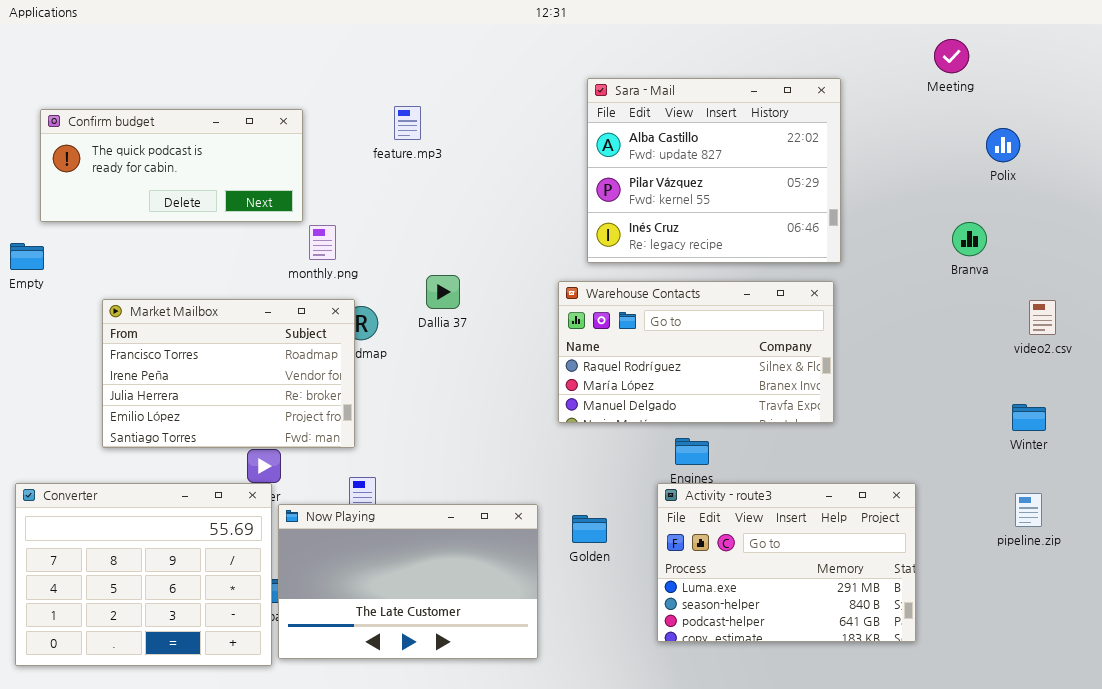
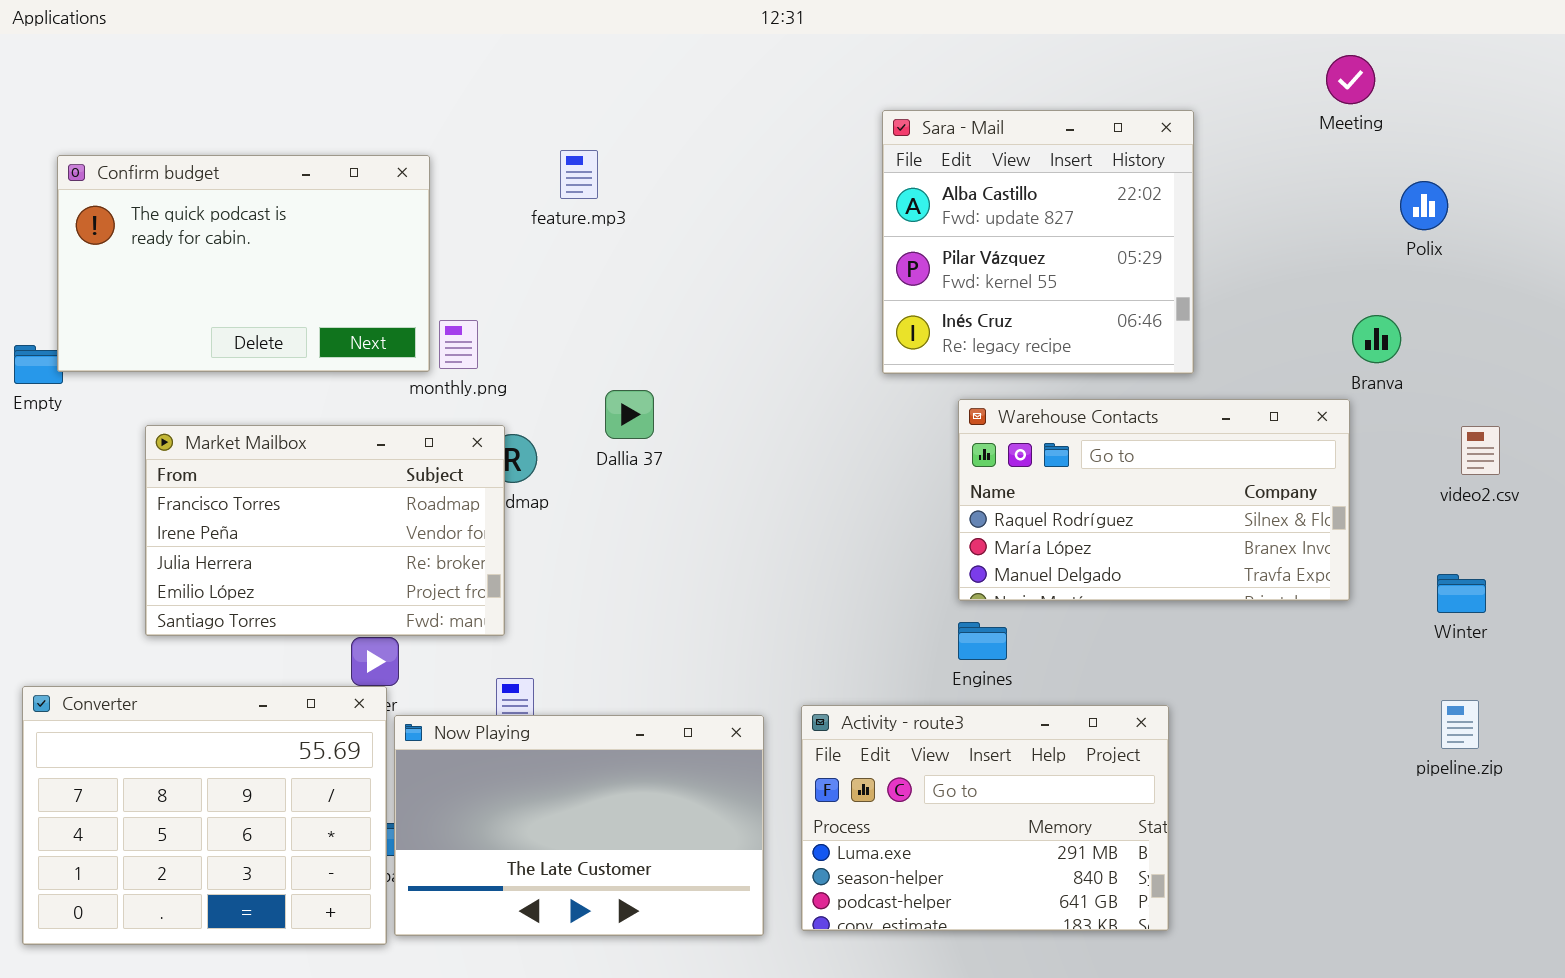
Sara - Mail: [587,78,841,263] -> [882,110,1194,374], resized
Confirm budget: [40,109,303,222] -> [57,155,430,372], resized
Warehouse Contacts: [558,281,834,423] -> [958,399,1350,601], moved
Activity - route3: [657,483,916,642] -> [801,705,1169,931], moved

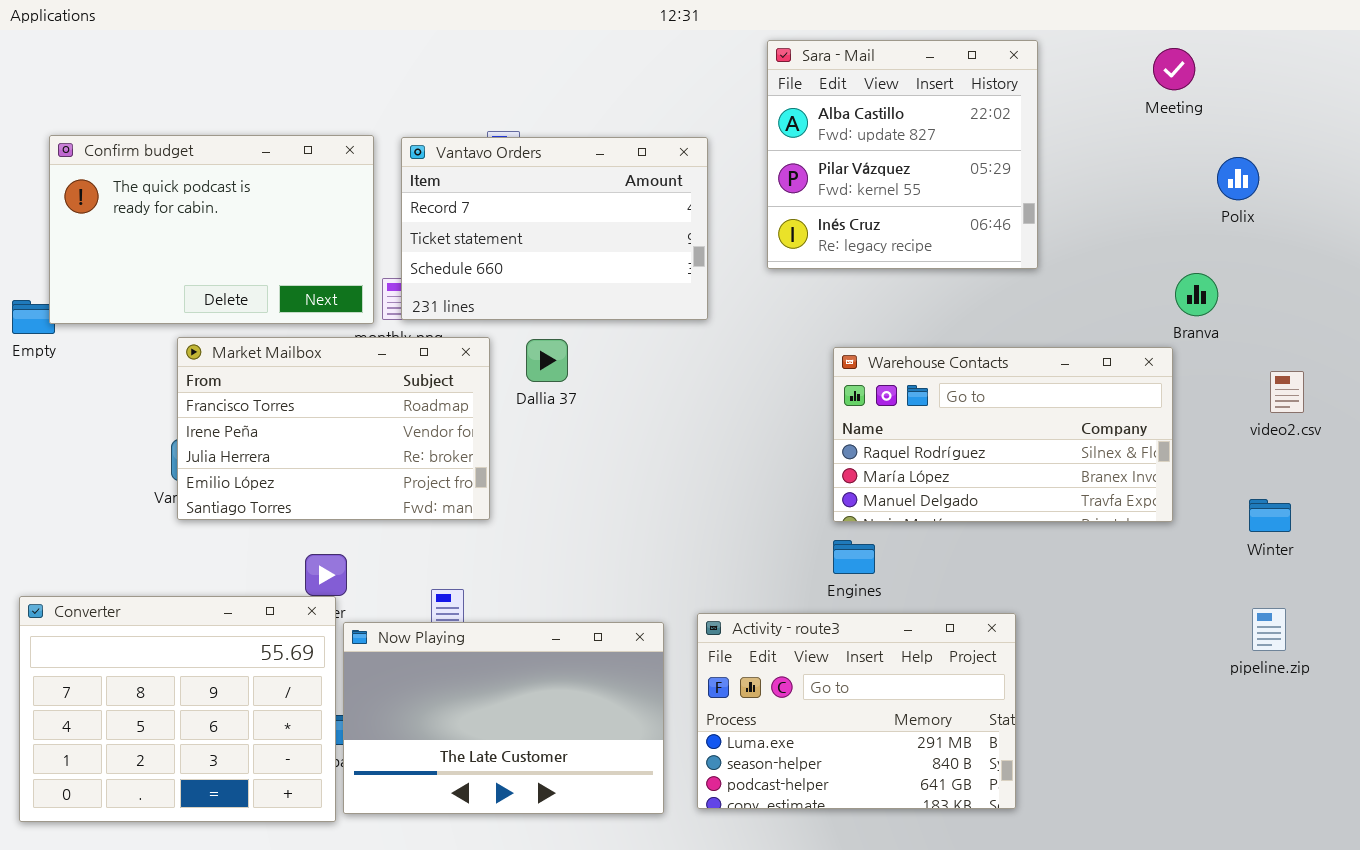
Sara - Mail: [882,110,1194,374] -> [767,40,1038,269], moved
Vantavo Orders: none -> [401,137,708,320], opened
Market Mailbox: [145,425,505,636] -> [177,337,490,520], moved

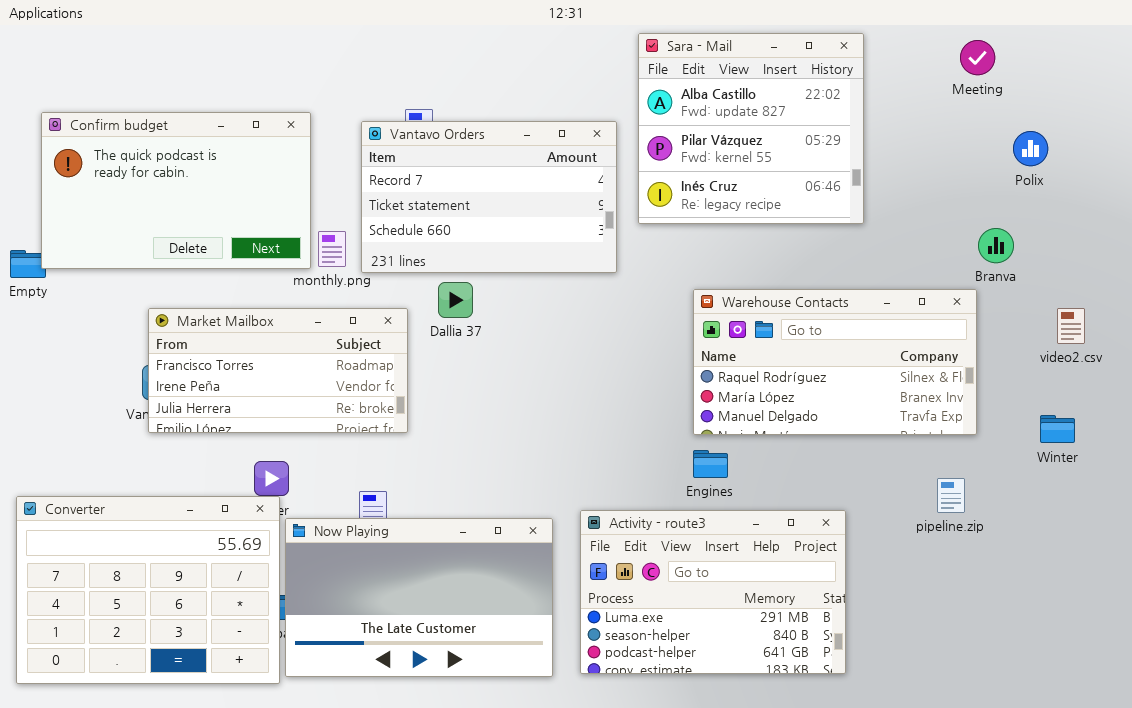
Vantavo Orders: [401,137,708,320] -> [361,121,617,273], moved
Market Mailbox: [177,337,490,520] -> [148,308,408,433], resized
pipeline.zip: [1252,608,1286,651] -> [937,478,965,513], moved

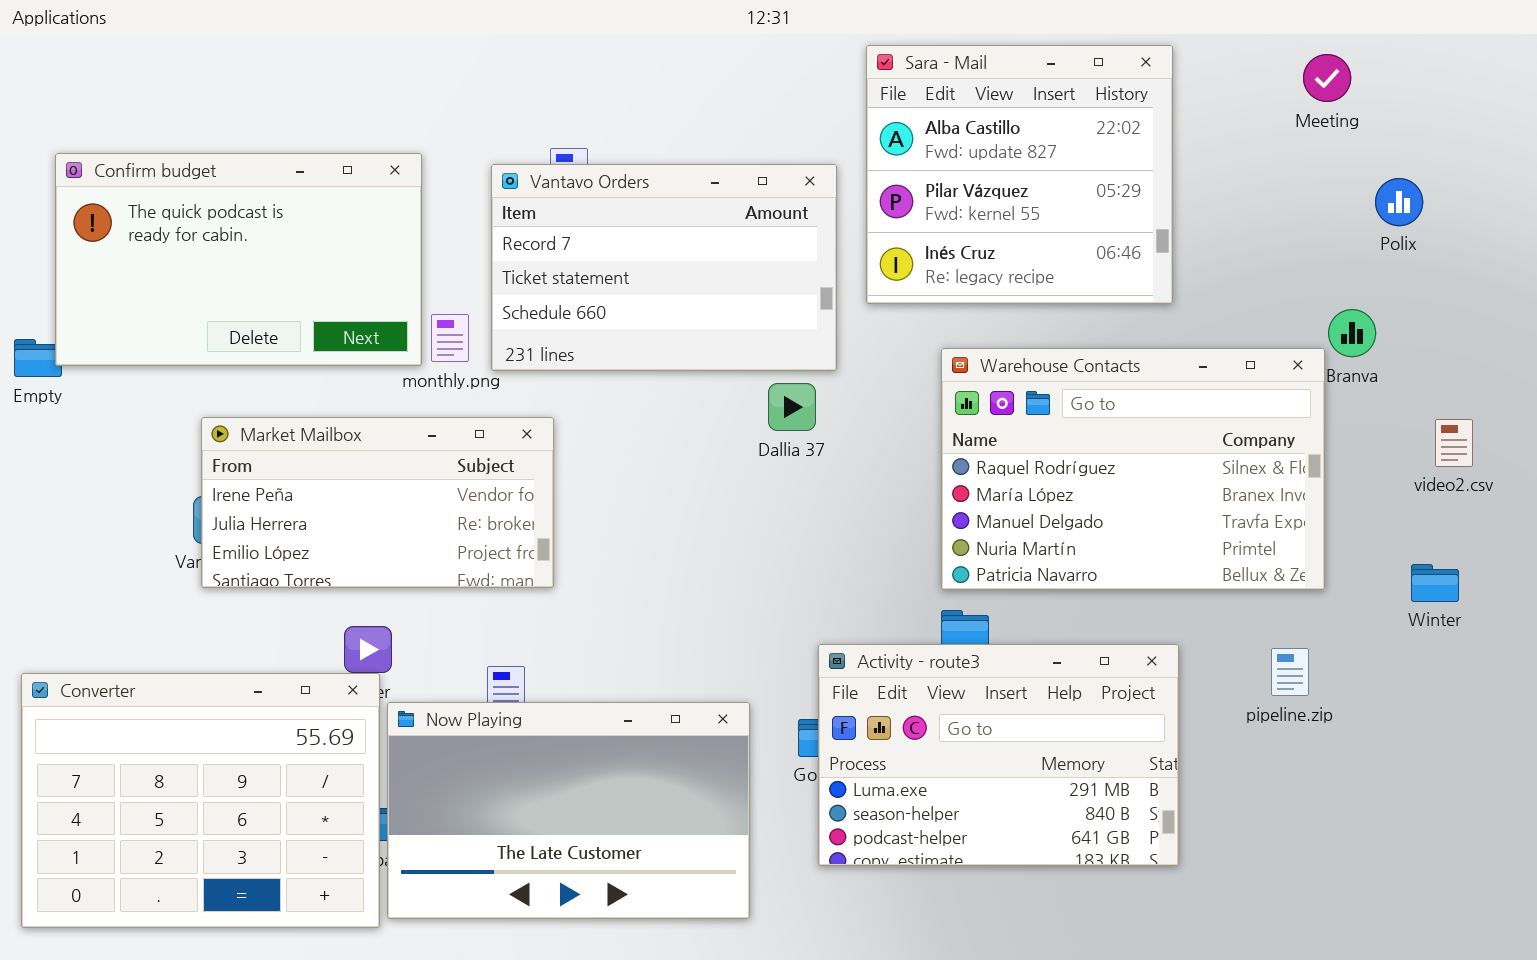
Dallia 37: [438,282,473,318] -> [768,383,816,431], moved
Warehouse Contacts: [693,289,977,435] -> [941,348,1325,590], resized
Market Mailbox: [148,308,408,433] -> [201,417,554,588], scrolled down 1 row
Activity - route3: [580,510,846,674] -> [818,644,1179,866], moved

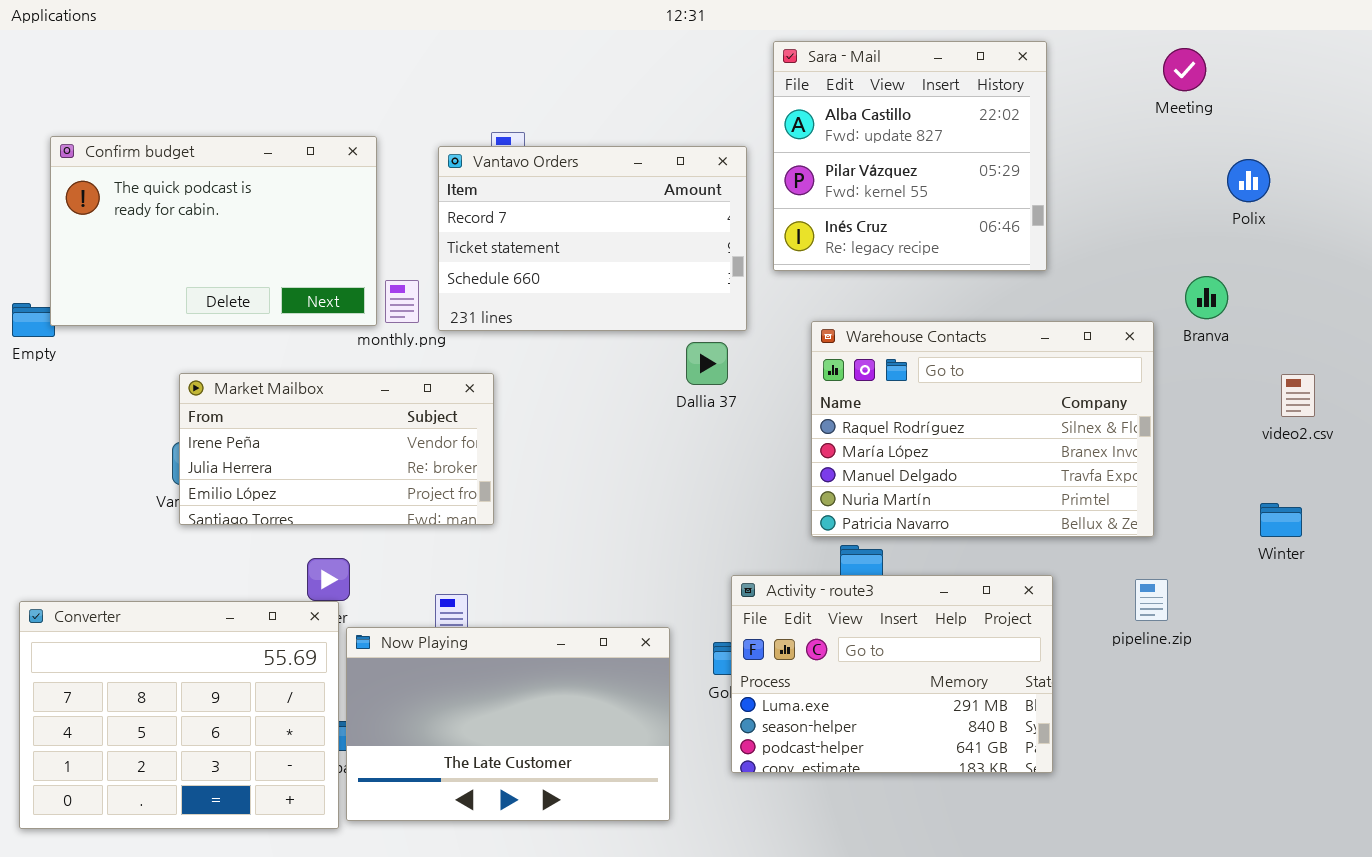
Warehouse Contacts: [941,348,1325,590] -> [811,321,1154,537], moved

